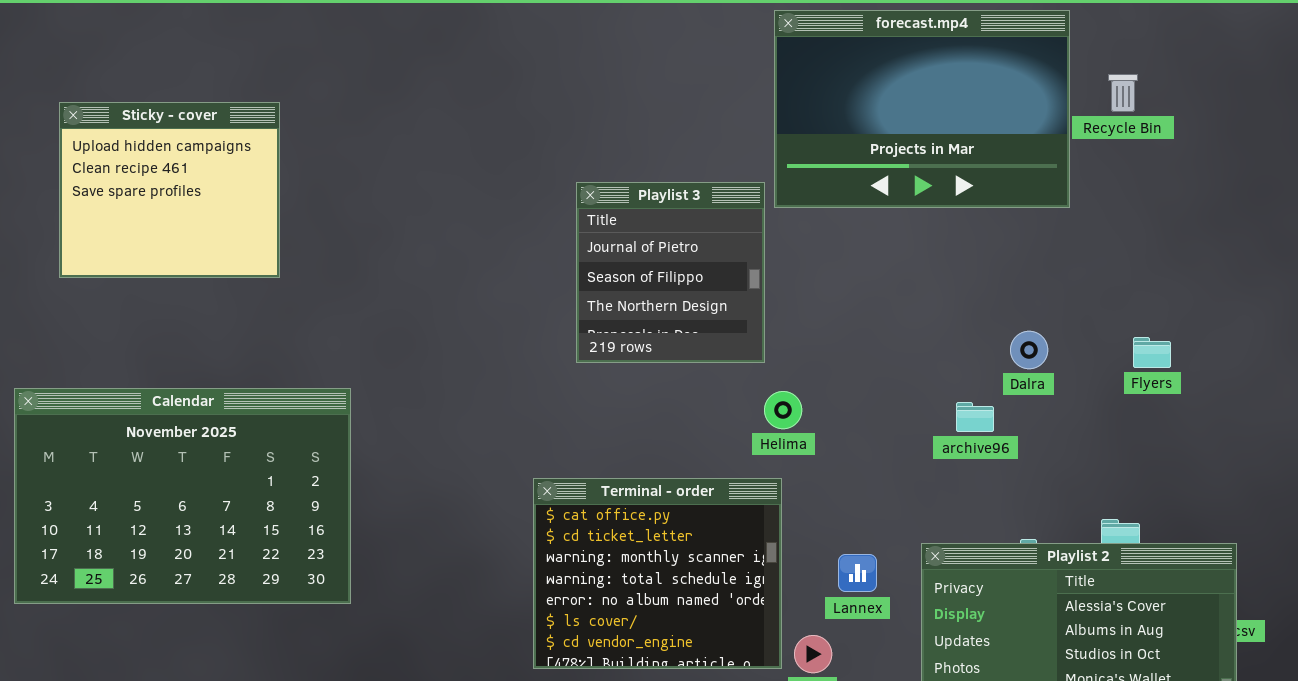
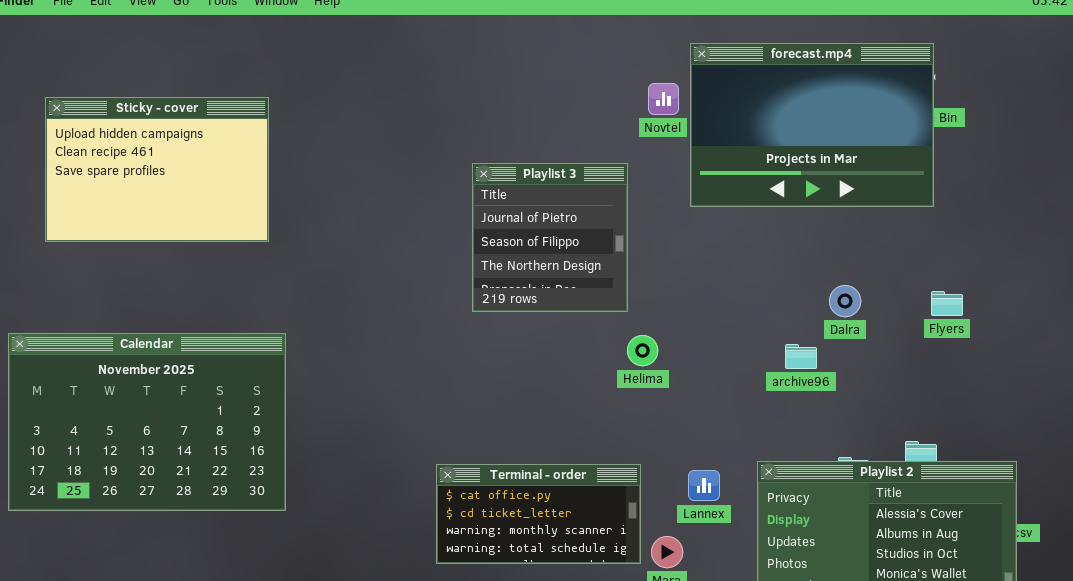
forecast.mp4: [774,10,1070,208] -> [690,43,934,207], moved
Sticky - cover: [59,102,280,278] -> [45,97,269,242], resized
Terminal - order: [533,478,782,669] -> [436,464,641,564], resized

